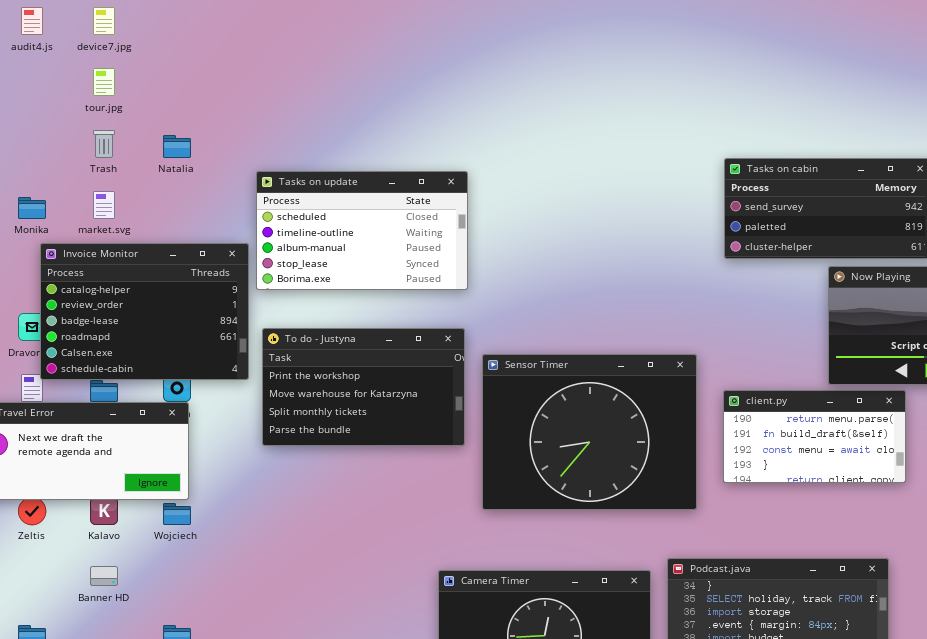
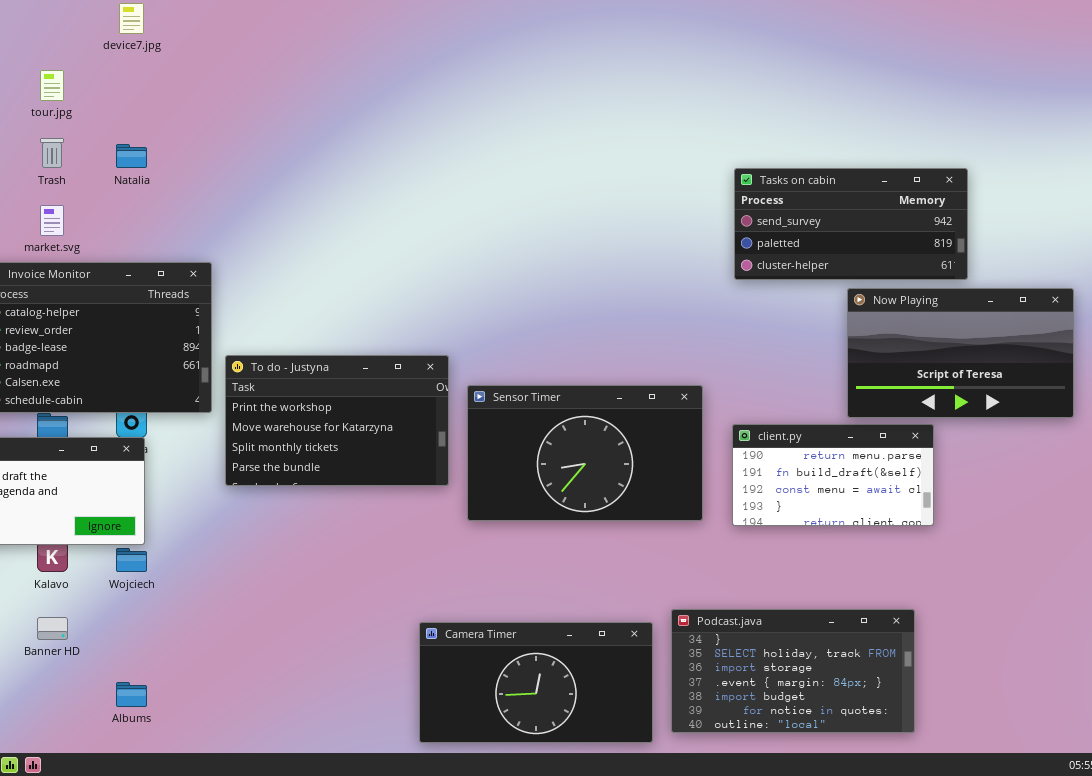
device7.jpg: [93,7,115,35] -> [119,3,144,34], moved
Tasks on update: [256,171,468,290] -> none, closed
Sensor Timer: [482,354,697,510] -> [467,385,703,521], resized

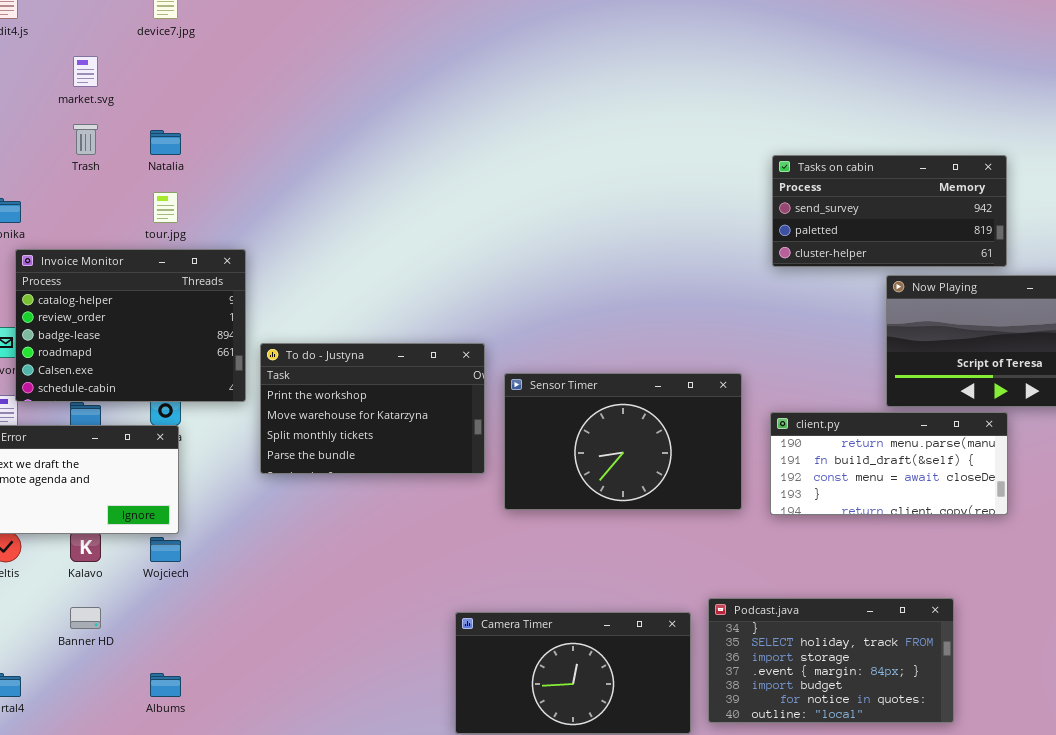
tour.jpg: [40,70,64,101] -> [153,192,178,223], moved
market.svg: [40,205,64,236] -> [73,56,98,87], moved
client.py: [732,424,934,526] -> [770,412,1008,515], resized

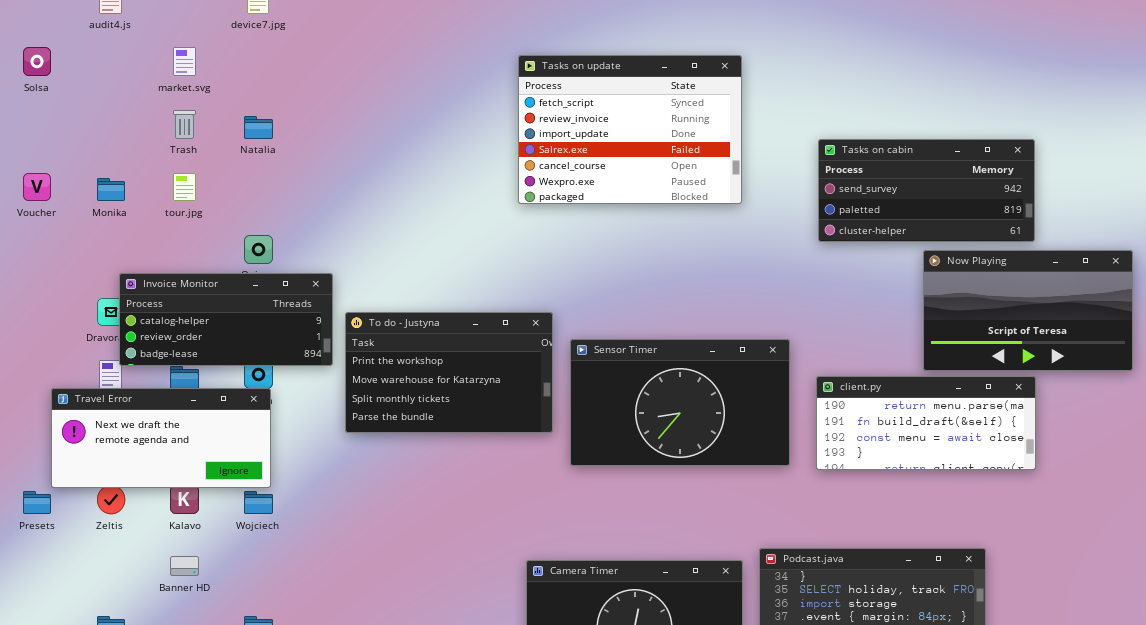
Tasks on update: none -> [518,55,742,204], opened
tour.jpg: [153,192,178,223] -> [173,173,196,201], moved
Invoice Monitor: [15,249,246,402] -> [119,273,333,366], resized

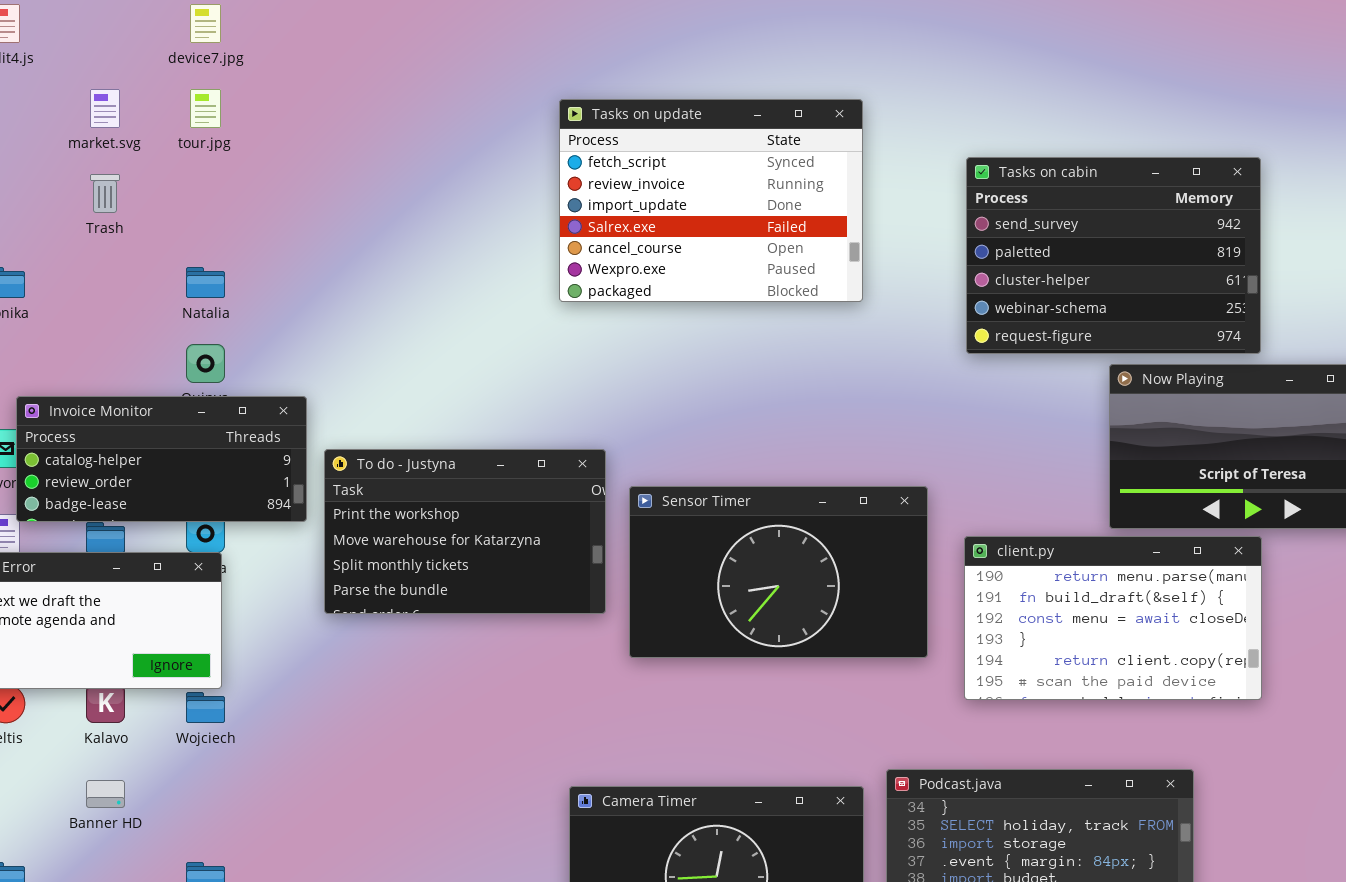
Natalia: [244,116,273,139] -> [186,267,225,298], moved
Tasks on cabin: [818,139,1035,242] -> [966,157,1261,354], resized
tour.jpg: [173,173,196,201] -> [190,89,221,128], moved
client.py: [816,376,1036,470] -> [964,536,1262,700], resized

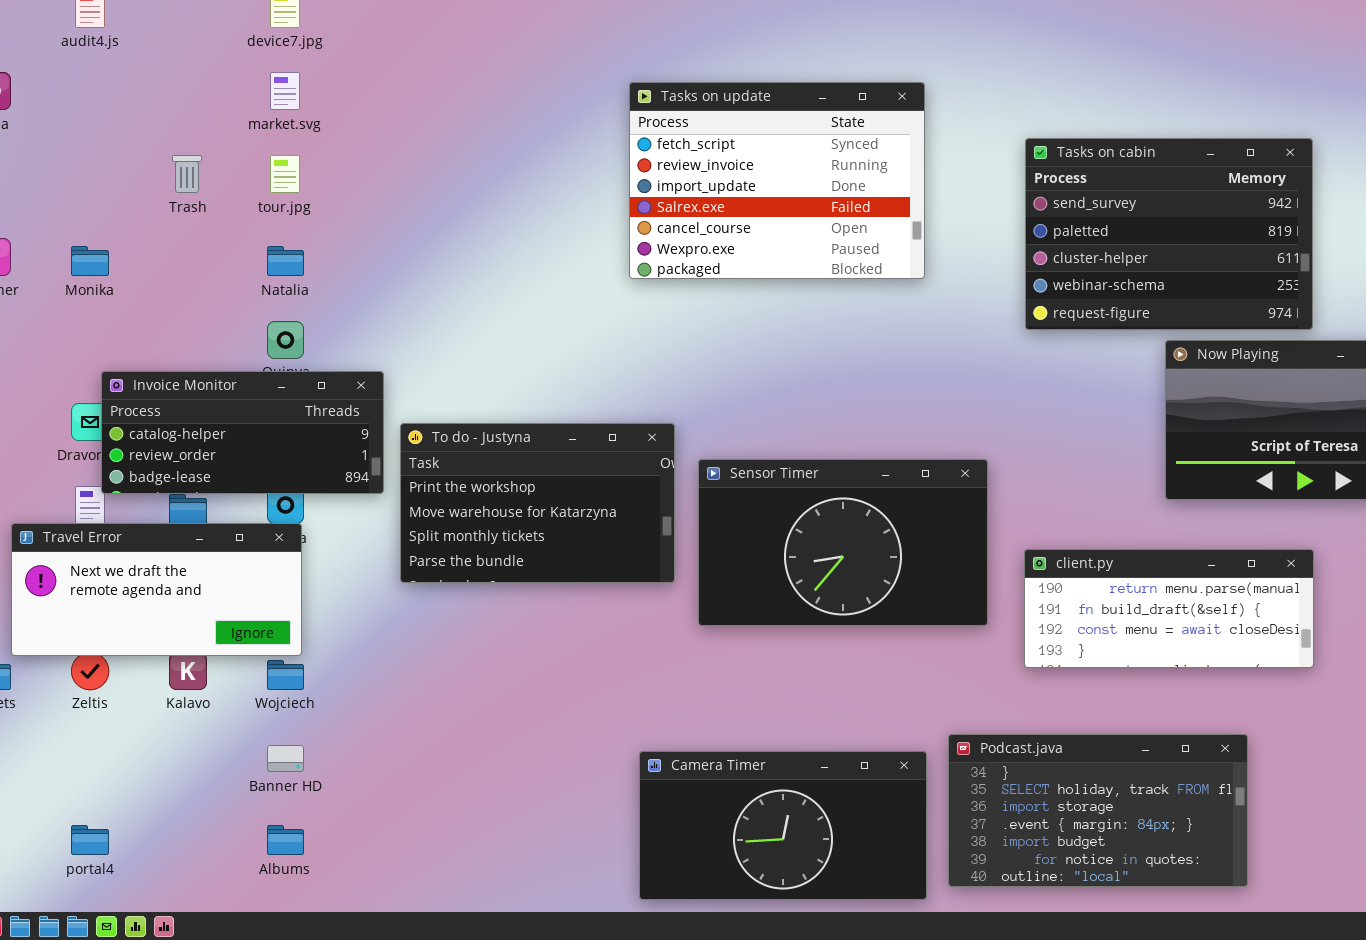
market.svg: [90,89,120,128] -> [270,72,300,110], moved
tour.jpg: [190,89,221,128] -> [270,155,300,193], moved
client.py: [964,536,1262,700] -> [1024,549,1314,668], resized
Banner HD: [86,780,125,808] -> [267,745,304,772], moved

